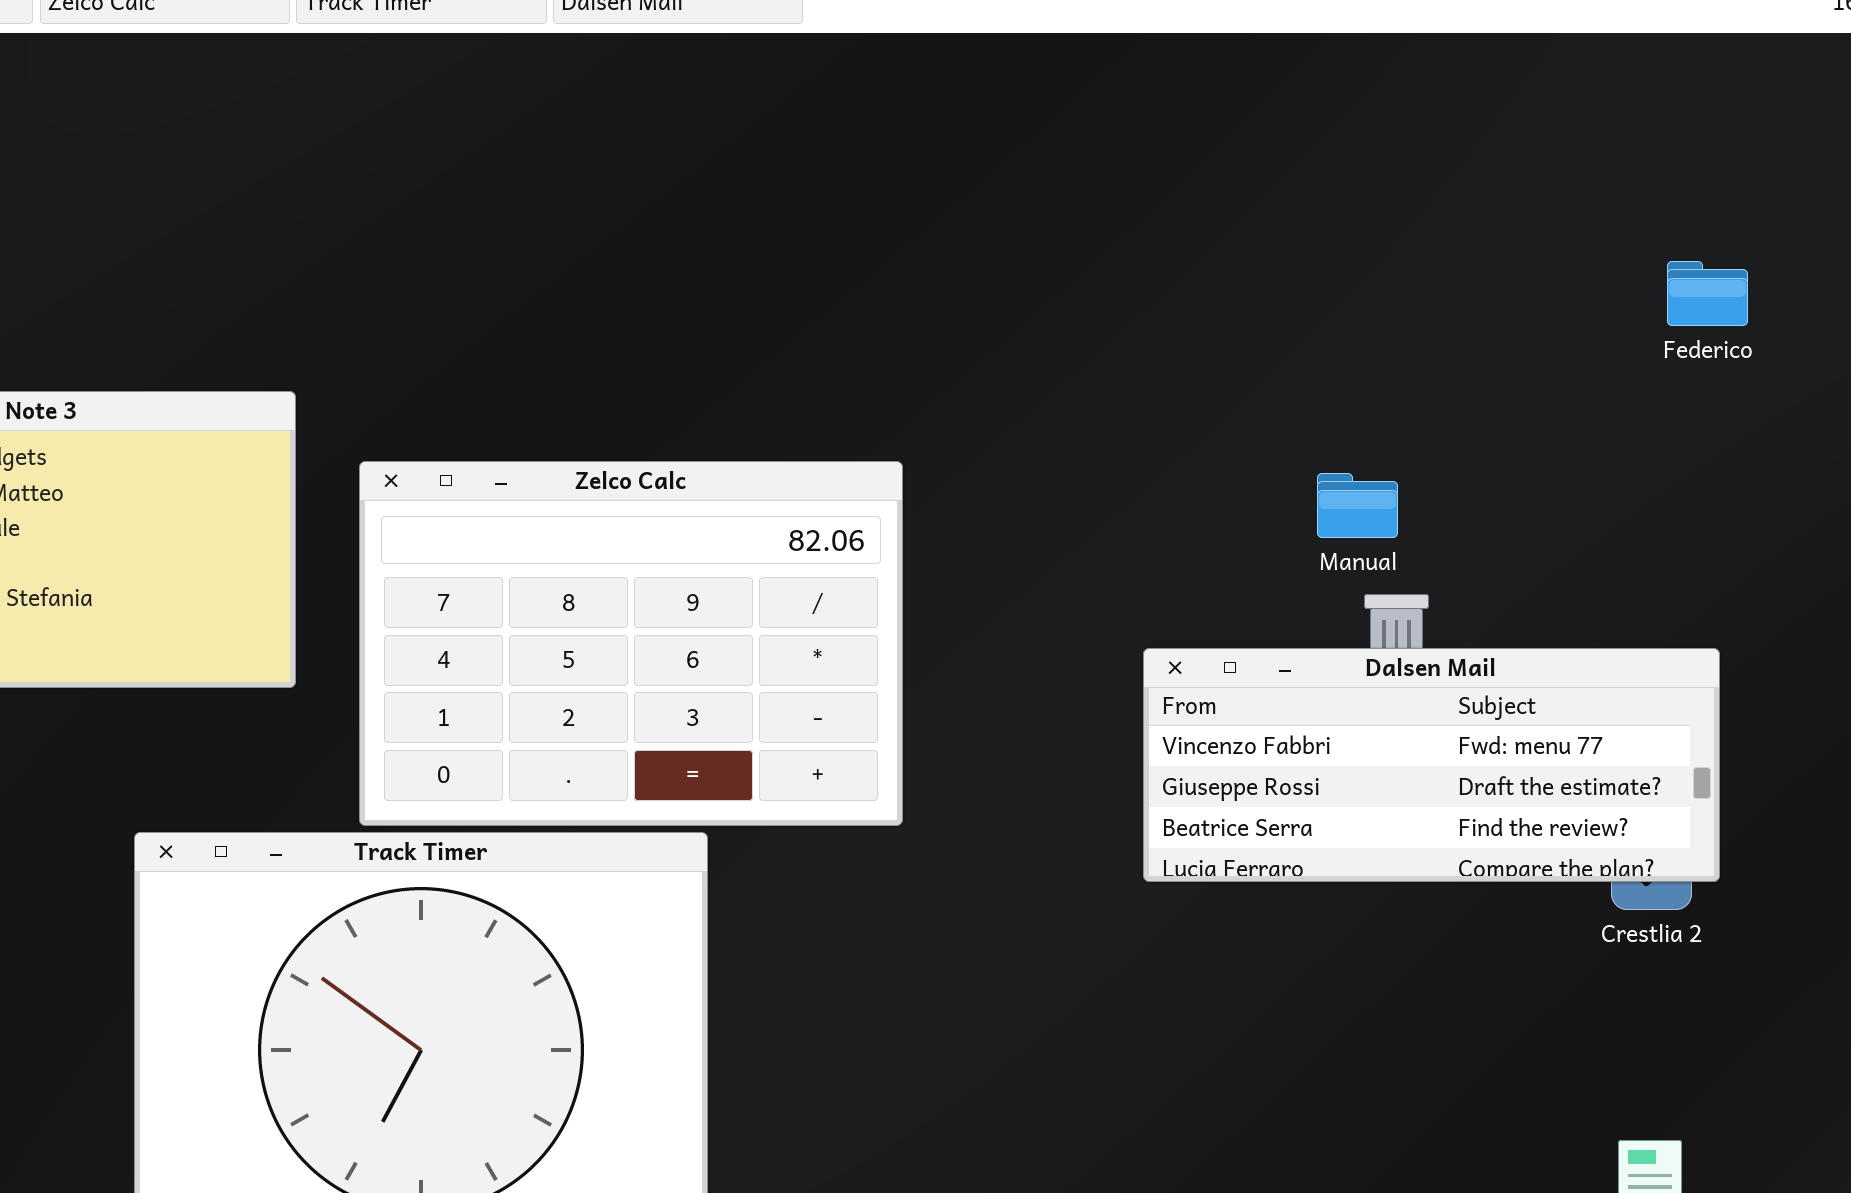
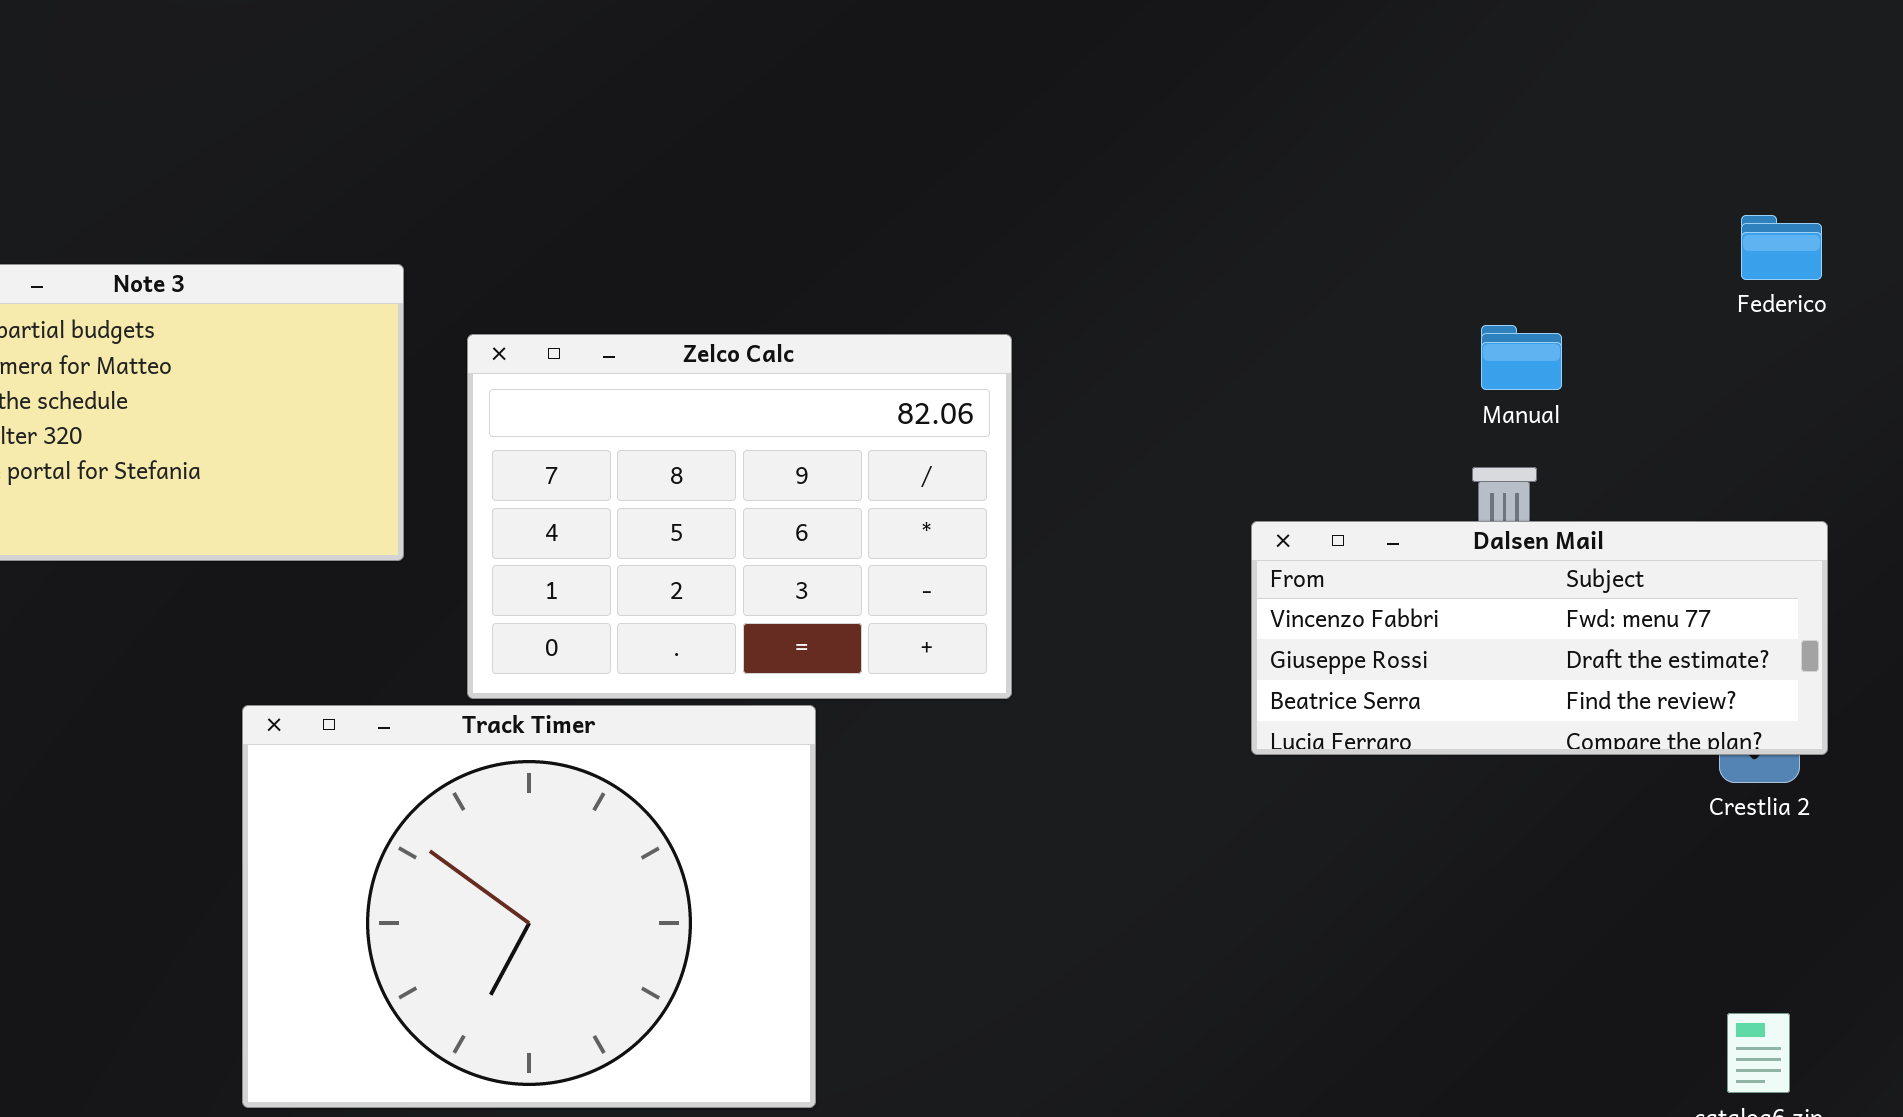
Federico: [1667,261,1748,326] -> [1741,215,1822,280], moved
Manual: [1317,473,1398,538] -> [1481,325,1562,390], moved

